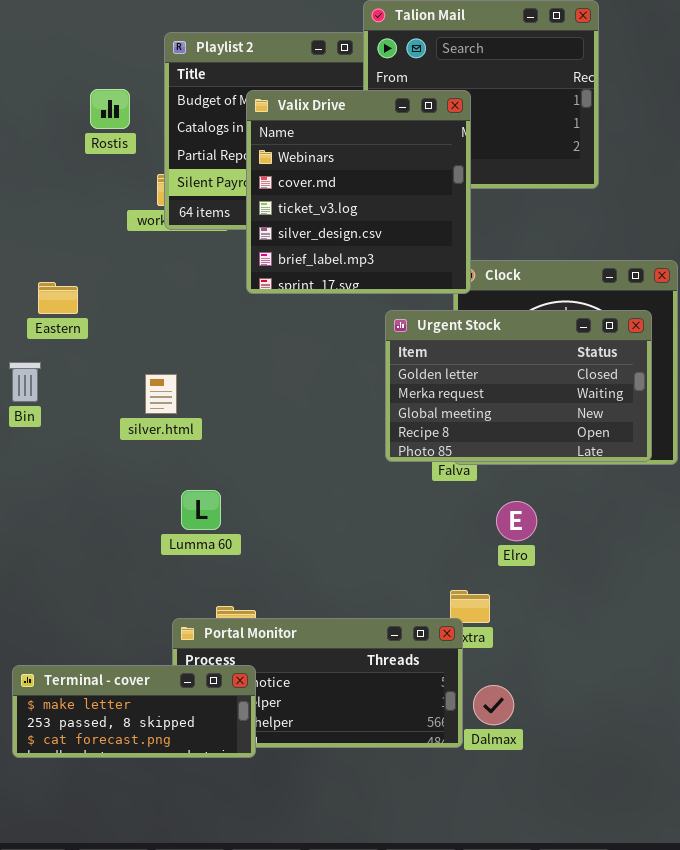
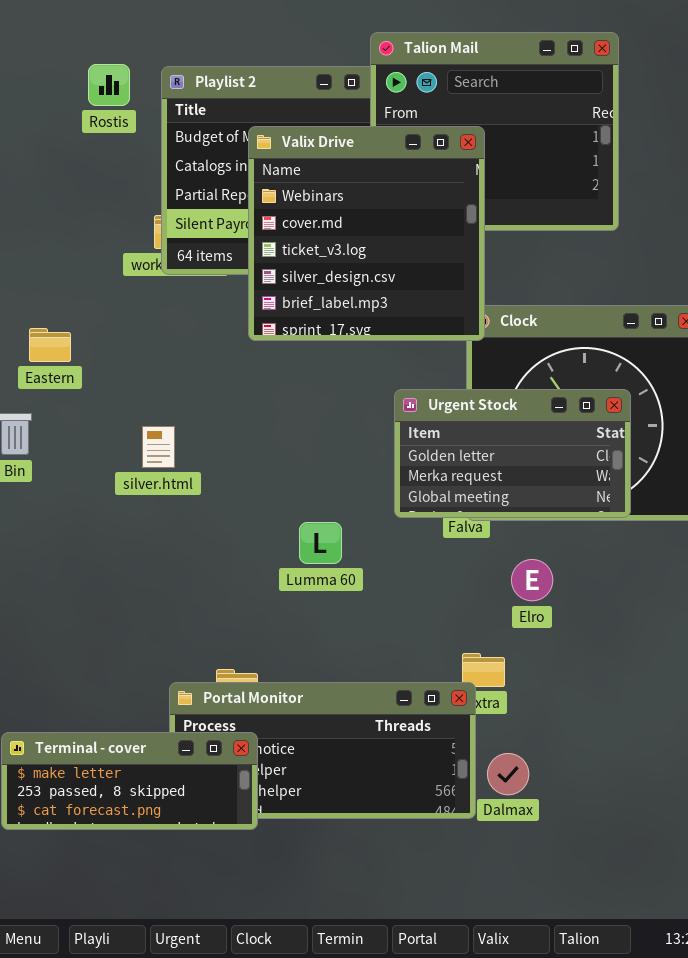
Rostis: [90,89,130,129] -> [88,64,130,106], moved
Urgent Stock: [385,310,652,462] -> [394,389,631,518], resized
Lumma 60: [181,490,221,530] -> [299,522,342,564], moved

